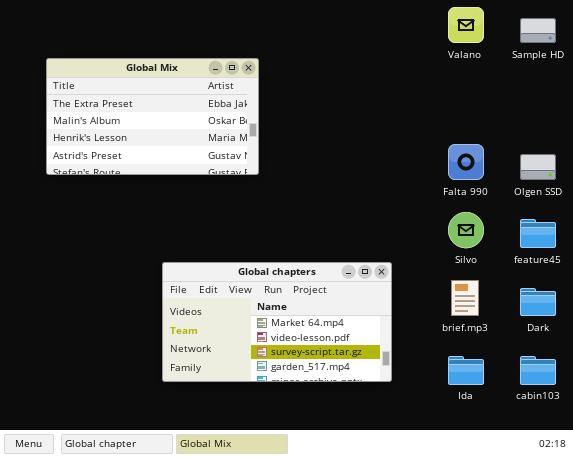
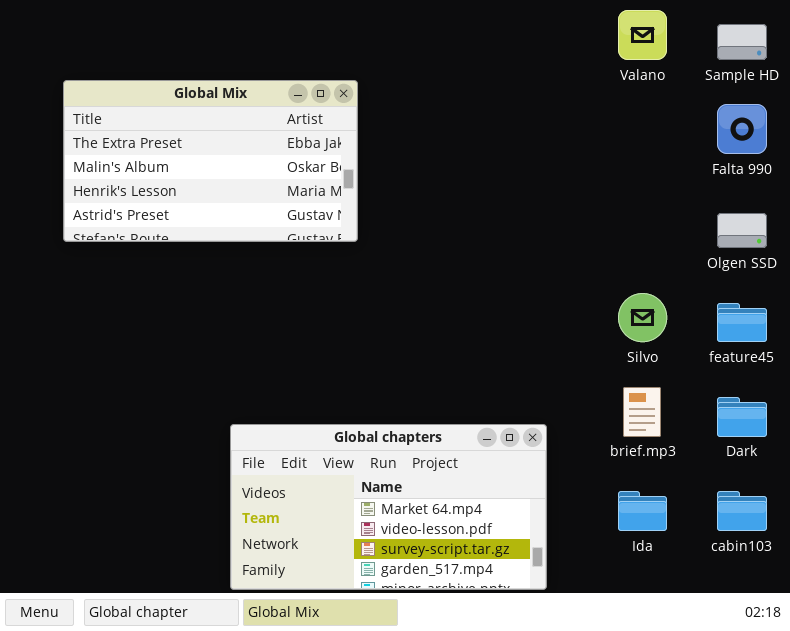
Falta 990: [448,144,484,180] -> [717,104,767,154], moved
Global chapters: [162,262,392,382] -> [230,424,547,590], moved

